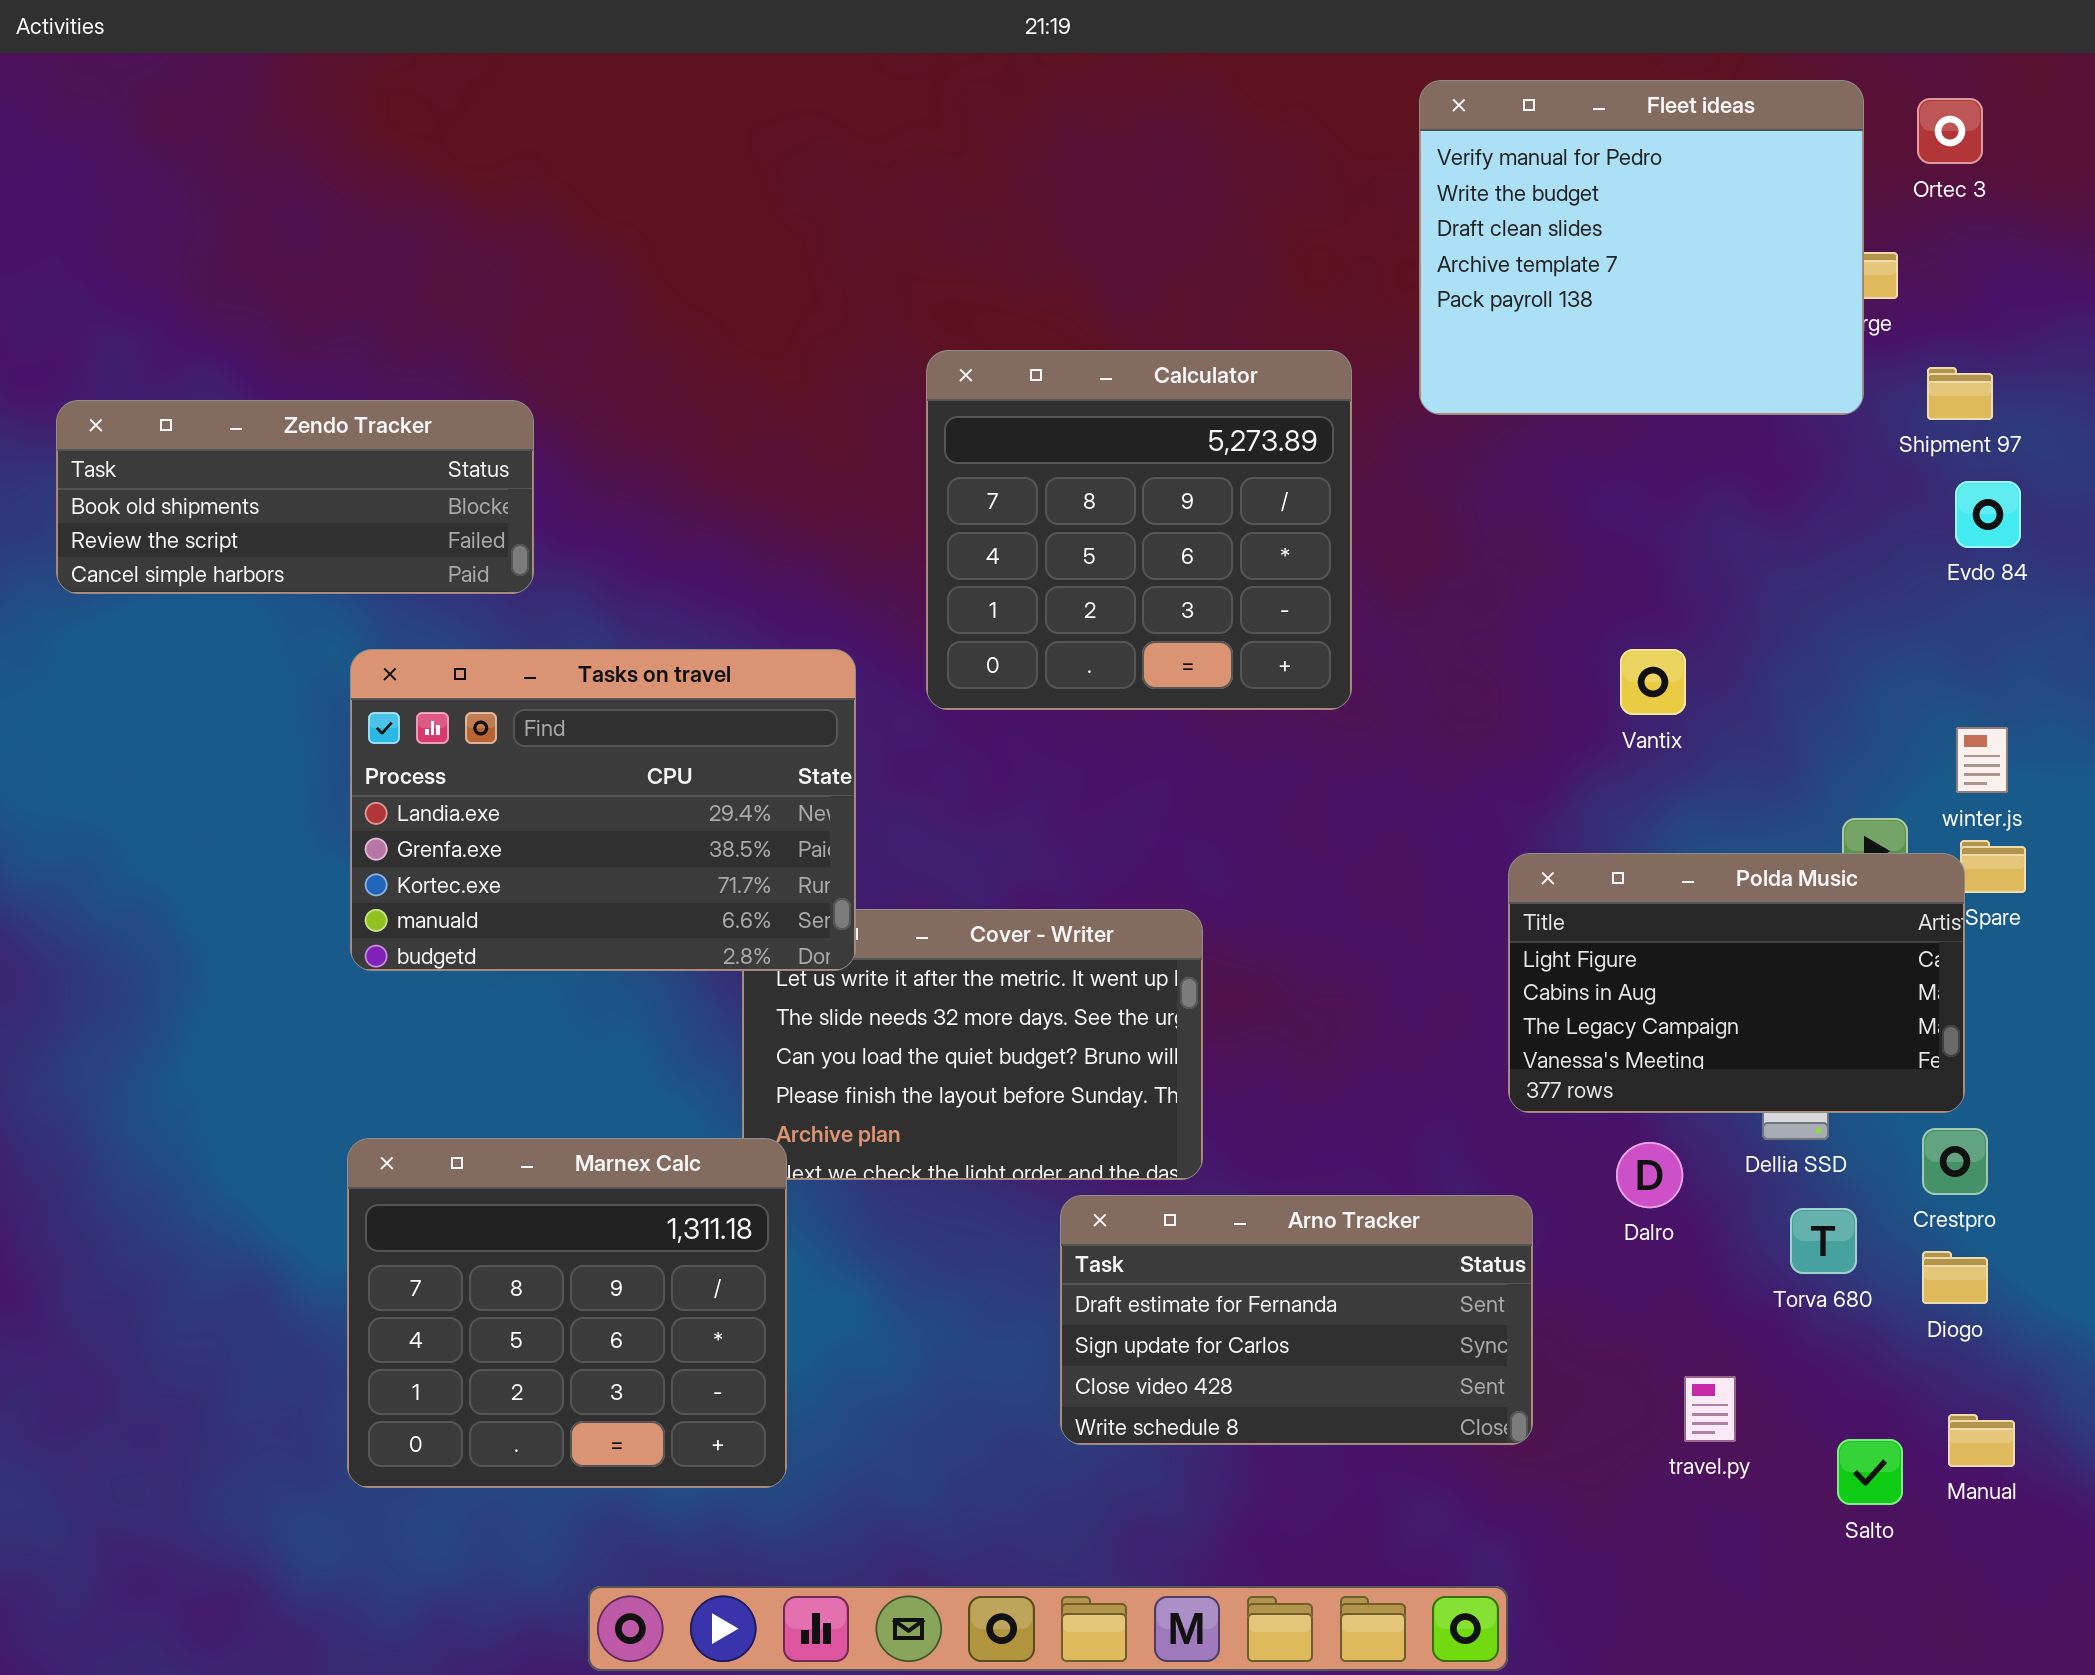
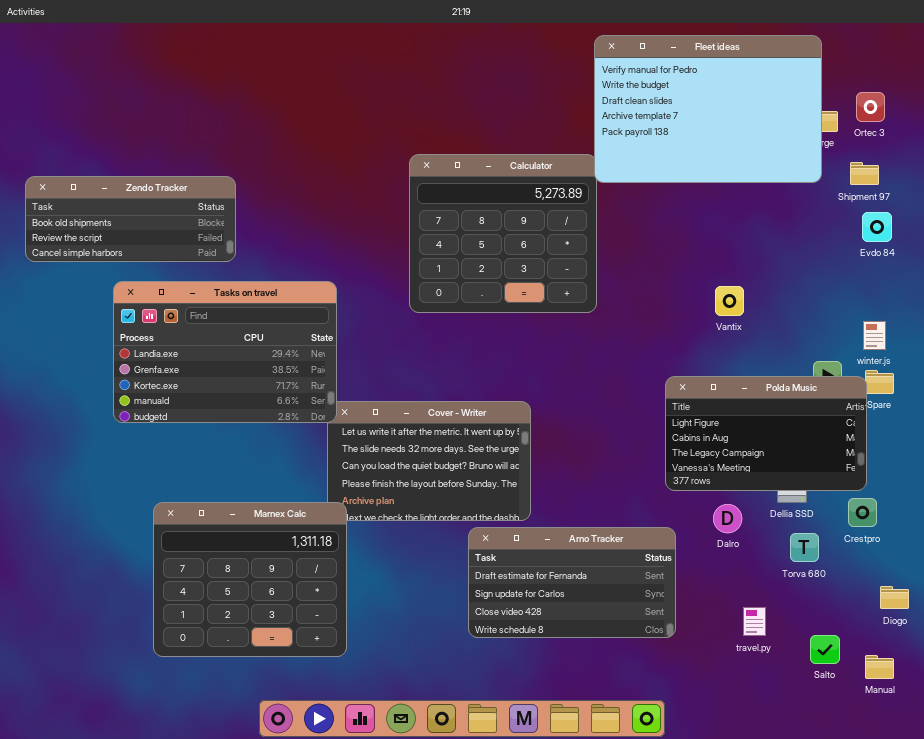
Fleet ideas: [1419,80,1864,415] -> [594,35,822,183], resized
Ortec 3: [1917,98,1983,164] -> [856,92,885,122], moved
Tasks on travel: [350,649,856,971] -> [113,281,337,423], moved
Diogo: [1922,1251,1988,1304] -> [880,586,909,609], moved
Manual: [1948,1414,2015,1467] -> [865,655,894,679], moved

